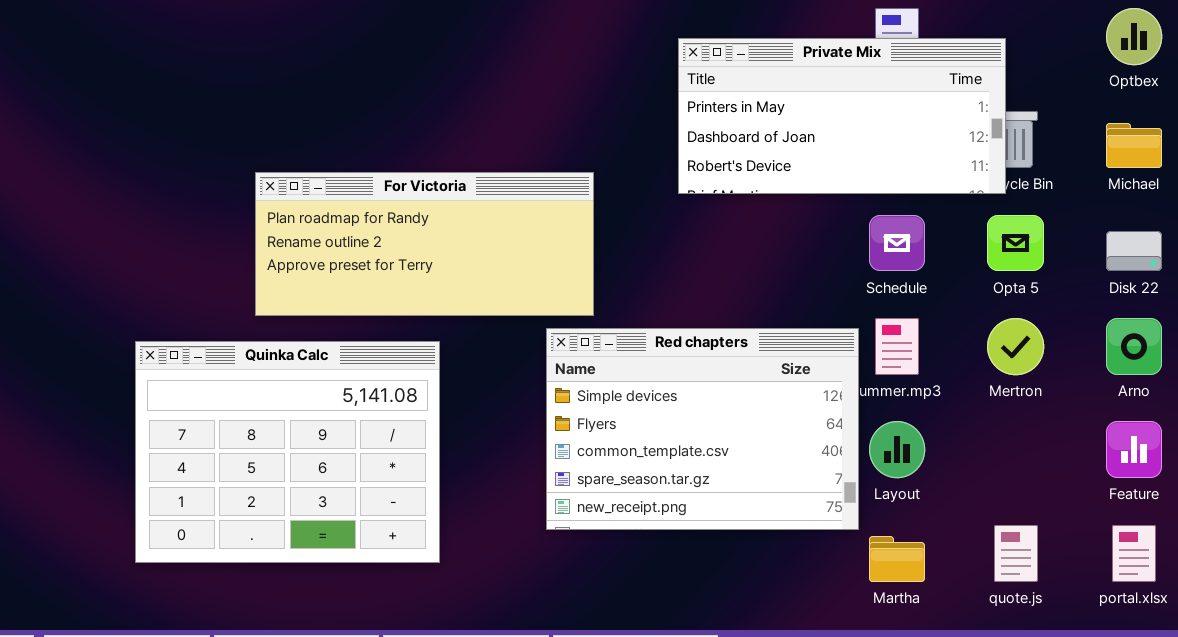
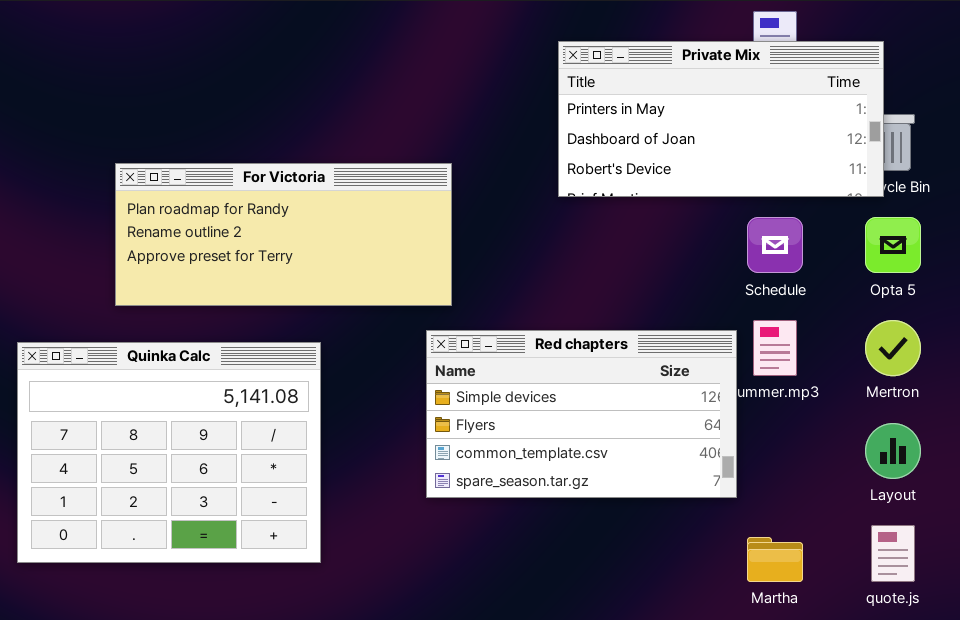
For Victoria: [255,172,594,316] -> [115,163,452,306], moved
Red chapters: [546,328,859,530] -> [426,330,737,498], resized
Layout: [869,421,925,478] -> [865,423,921,479], moved

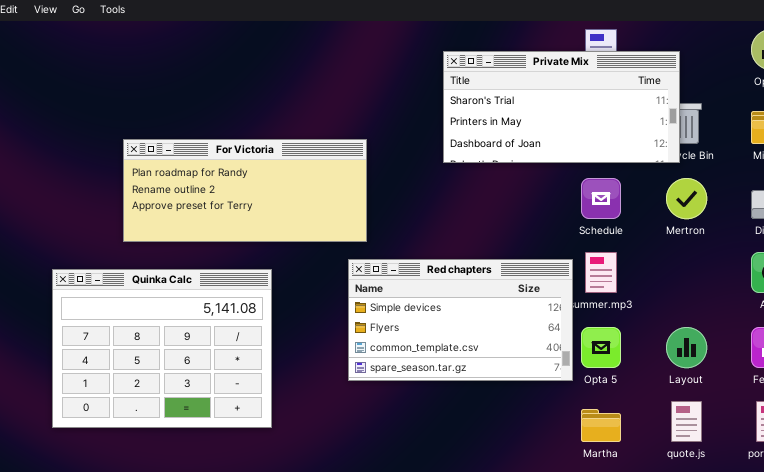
Private Mix: [558,41,884,197] -> [443,51,680,163], scrolled up 1 row
Opta 5: [865,217,921,273] -> [581,327,621,368], moved
Mertron: [865,320,921,376] -> [666,178,707,219], moved

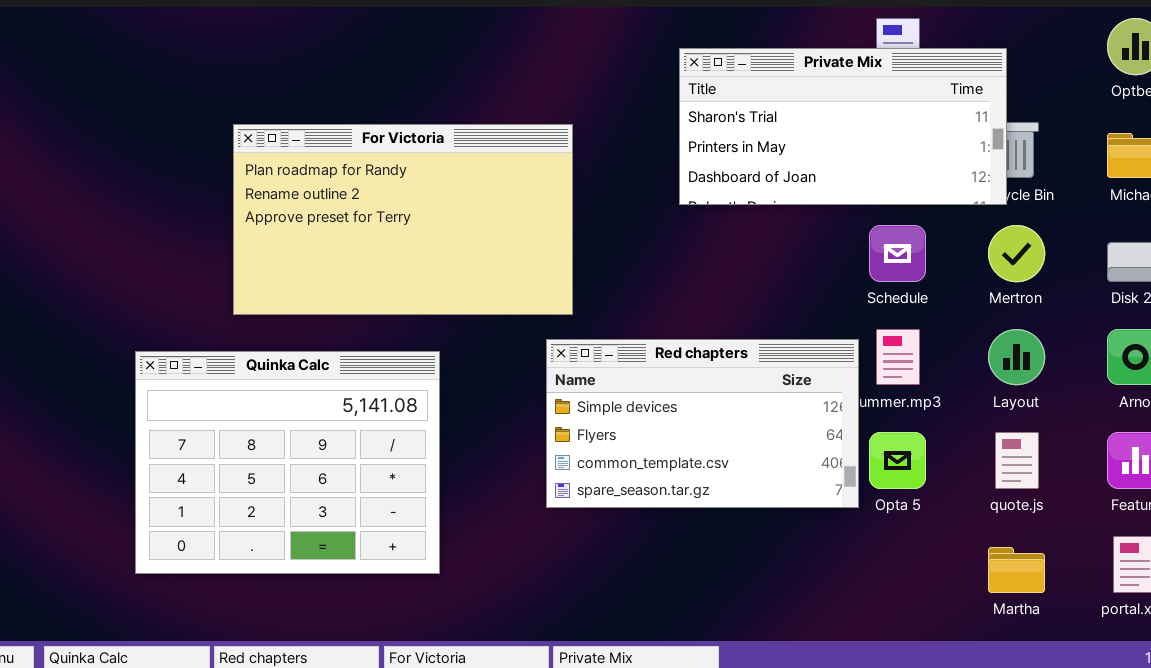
For Victoria: [123,139,367,242] -> [233,124,573,315], resized
Layout: [666,327,707,368] -> [988,329,1045,385], moved
quote.js: [671,401,702,442] -> [995,432,1039,489], moved
Martha: [581,409,621,442] -> [988,547,1045,593], moved

